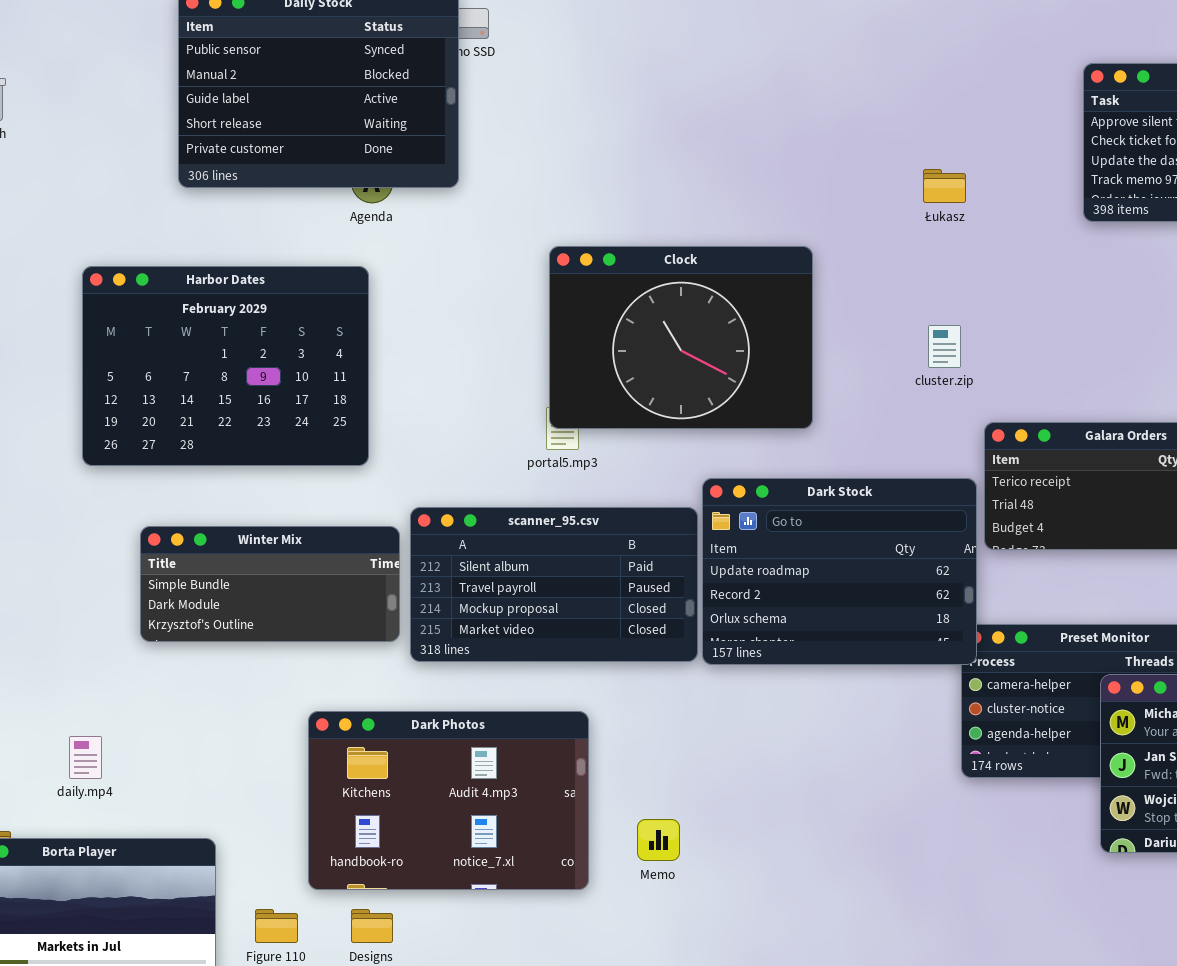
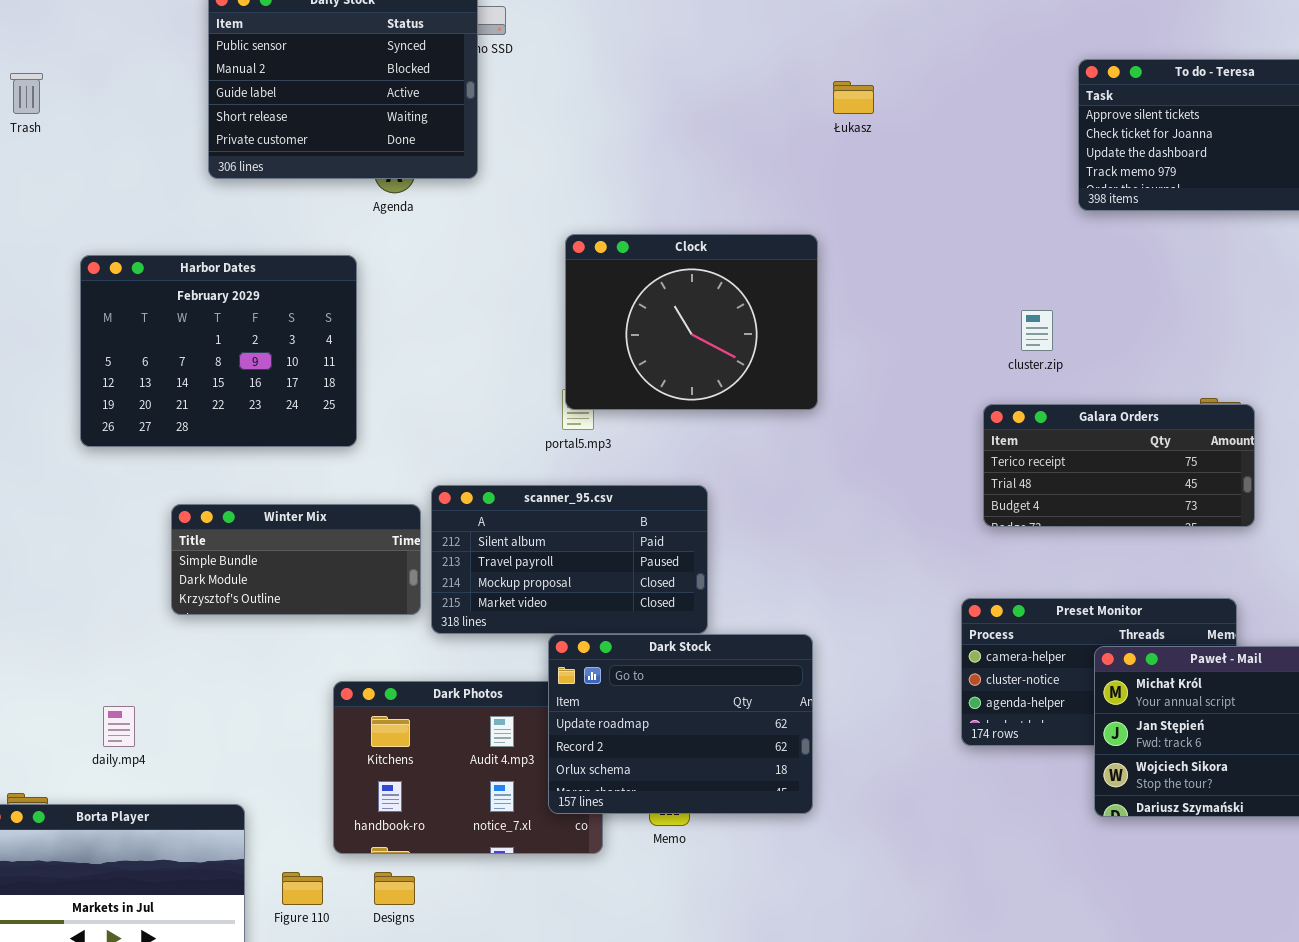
Łukasz: [923,169,966,203] -> [833,81,874,114], moved
Harbor Dates: [82,266,369,466] -> [80,255,357,447], moved
cluster.zip: [928,325,961,368] -> [1021,310,1053,351], moved
Dark Stock: [702,478,977,665] -> [548,634,813,814], moved

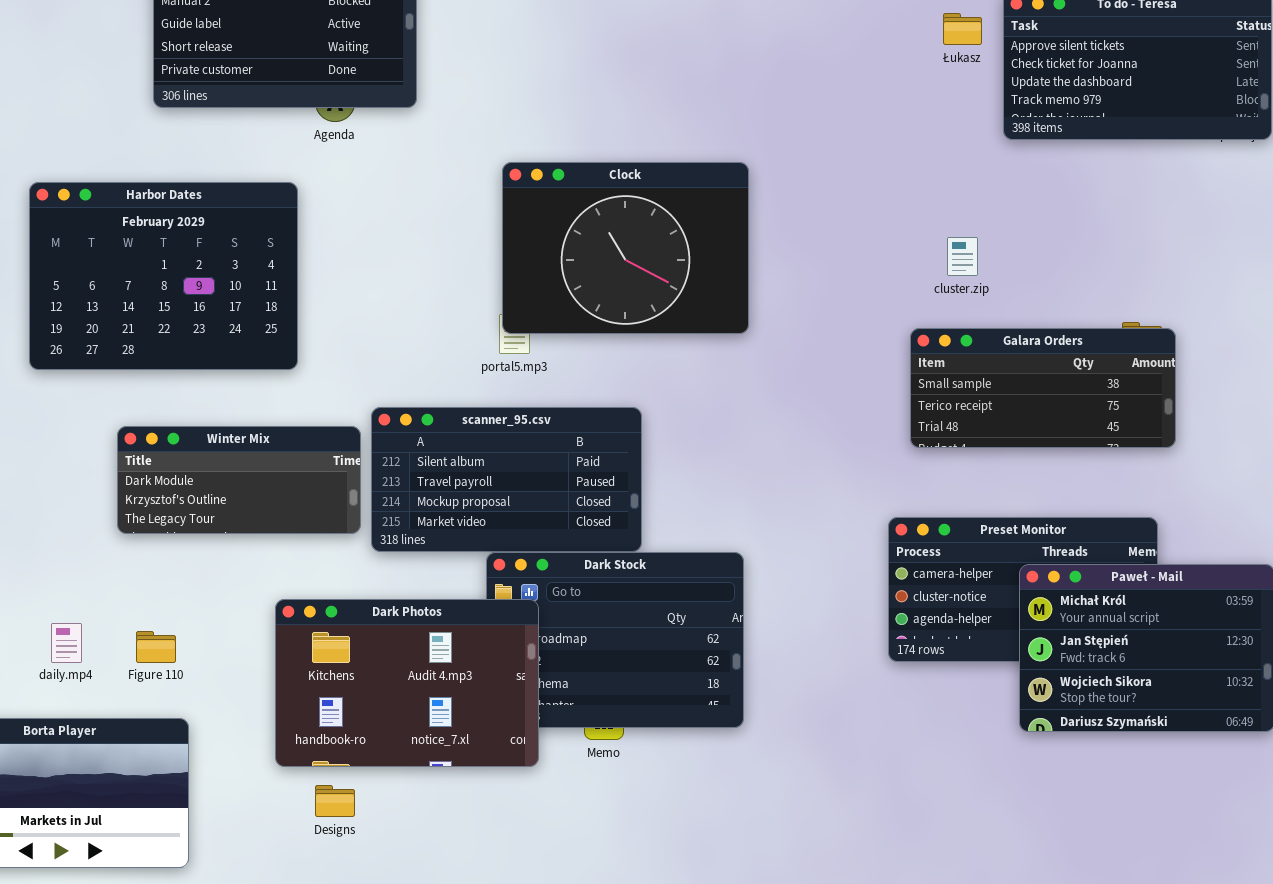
Łukasz: [833,81,874,114] -> [943,13,982,45], moved
Galara Orders: [983,404,1255,527] -> [910,328,1176,448], scrolled up 1 row
Winter Mix: [171,504,421,615] -> [117,426,361,534], scrolled down 1 row
Dark Photos: [333,681,603,854] -> [275,599,539,767], raised
Figure 110: [282,872,323,905] -> [136,631,176,663], moved

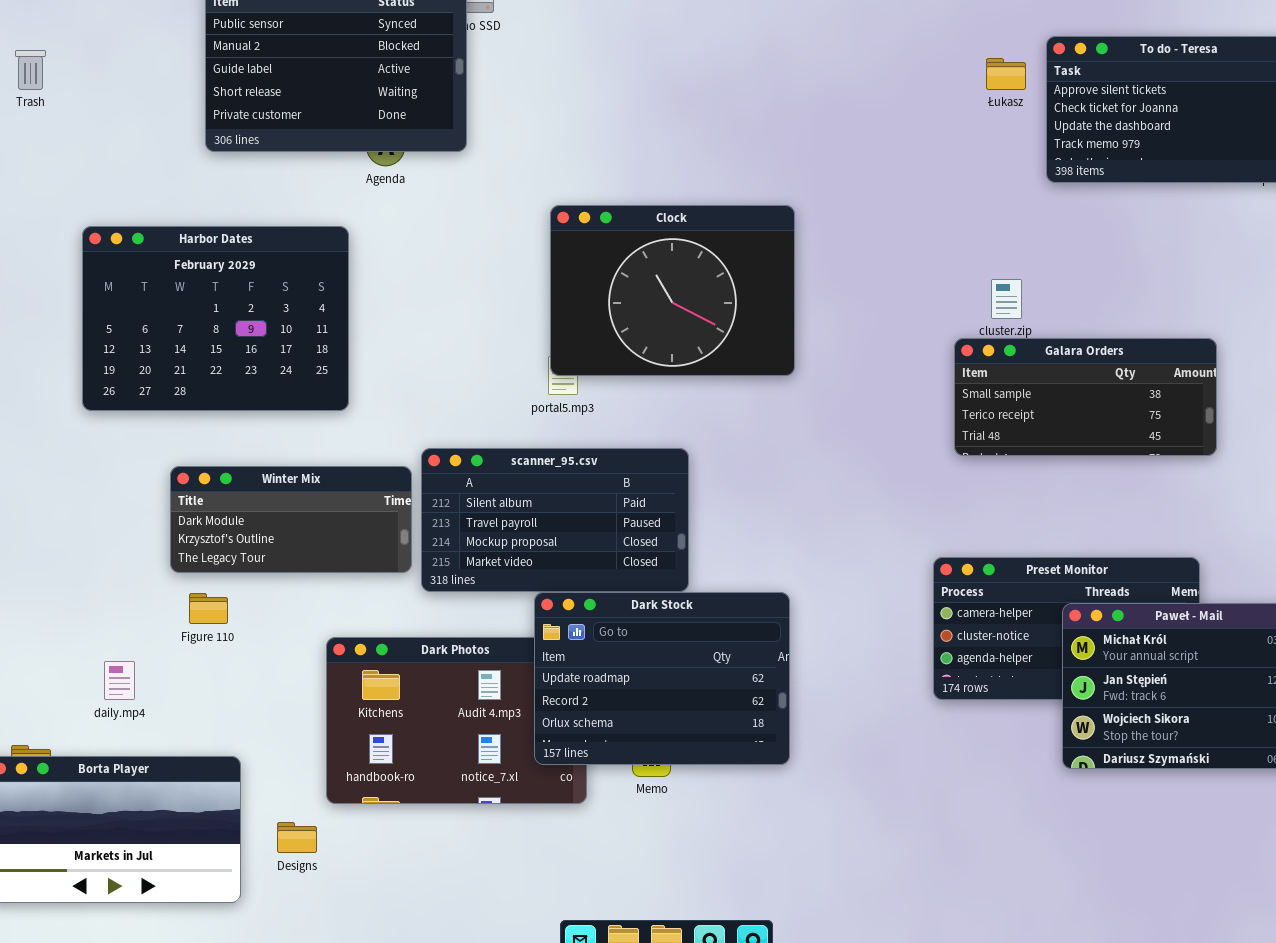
Galara Orders: [910,328,1176,448] -> [954,338,1217,456], moved
Dark Stock: [486,552,744,728] -> [534,592,790,765], raised
Figure 110: [136,631,176,663] -> [189,593,228,624], moved
Designs: [315,785,355,817] -> [277,822,317,853], moved

